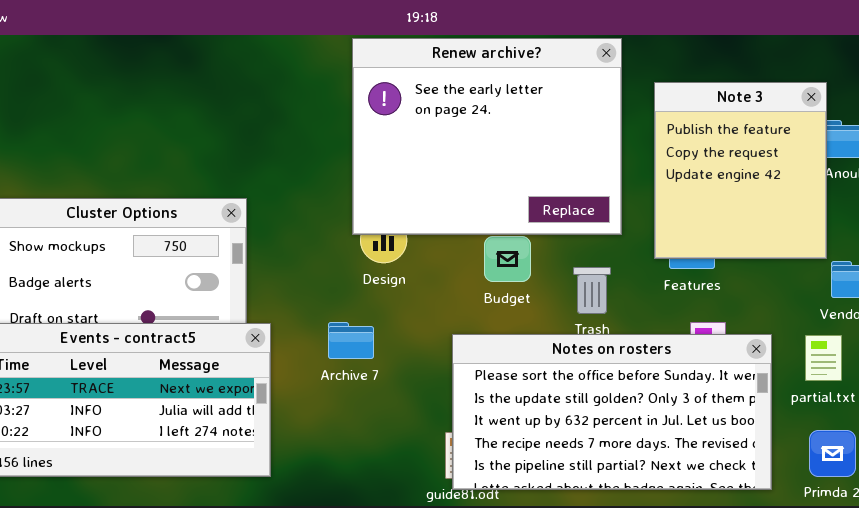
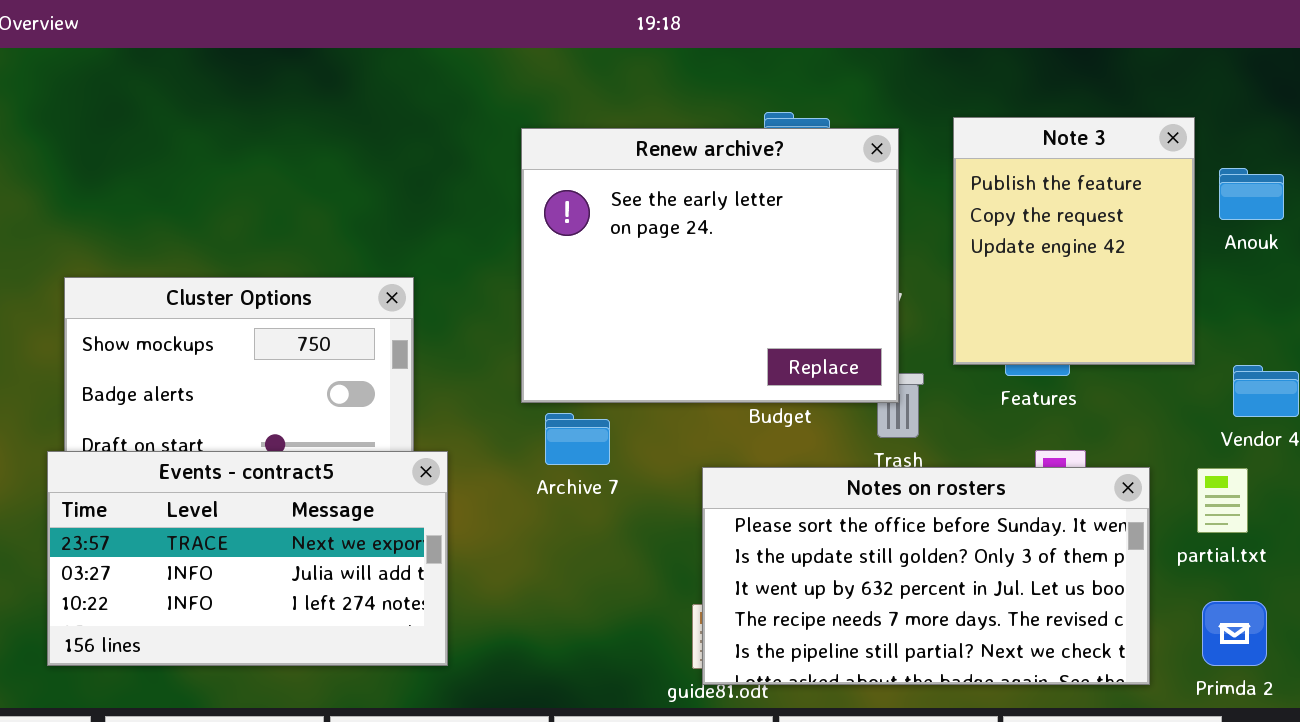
Renew archive?: [352,38,622,235] -> [521,128,899,403], moved
Note 3: [654,82,827,259] -> [953,117,1195,365], moved
Archive 7: [328,322,374,359] -> [545,413,610,465], moved

